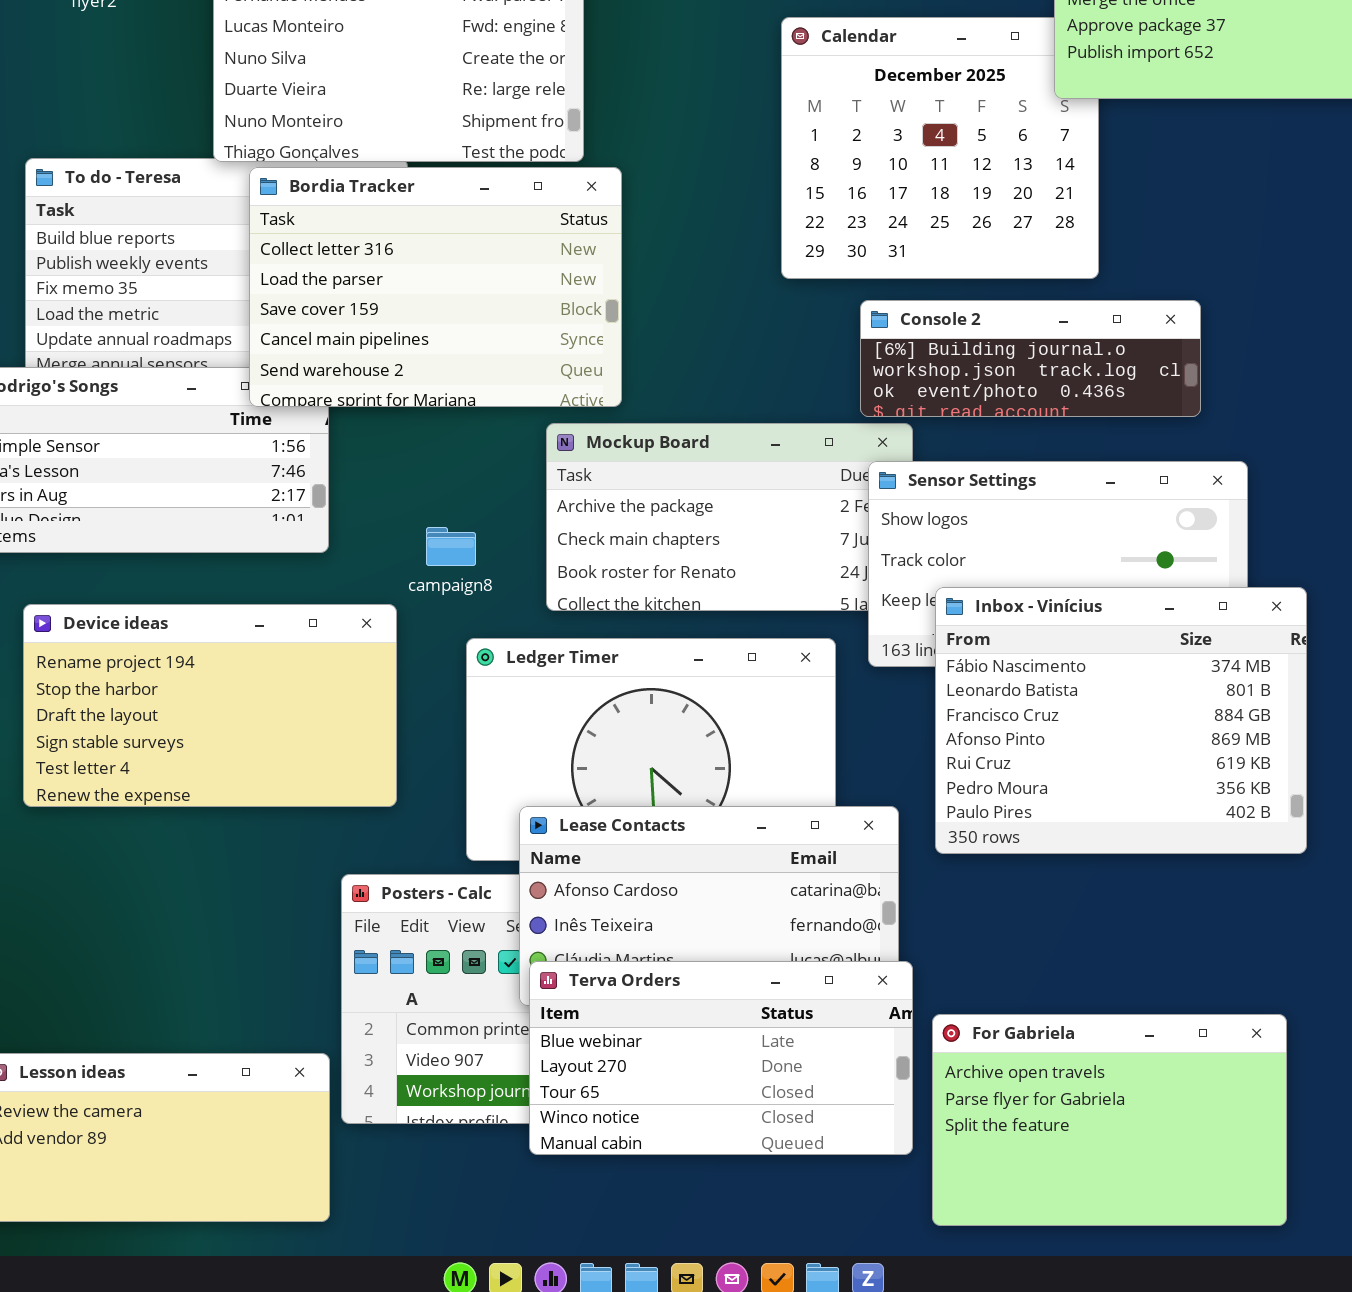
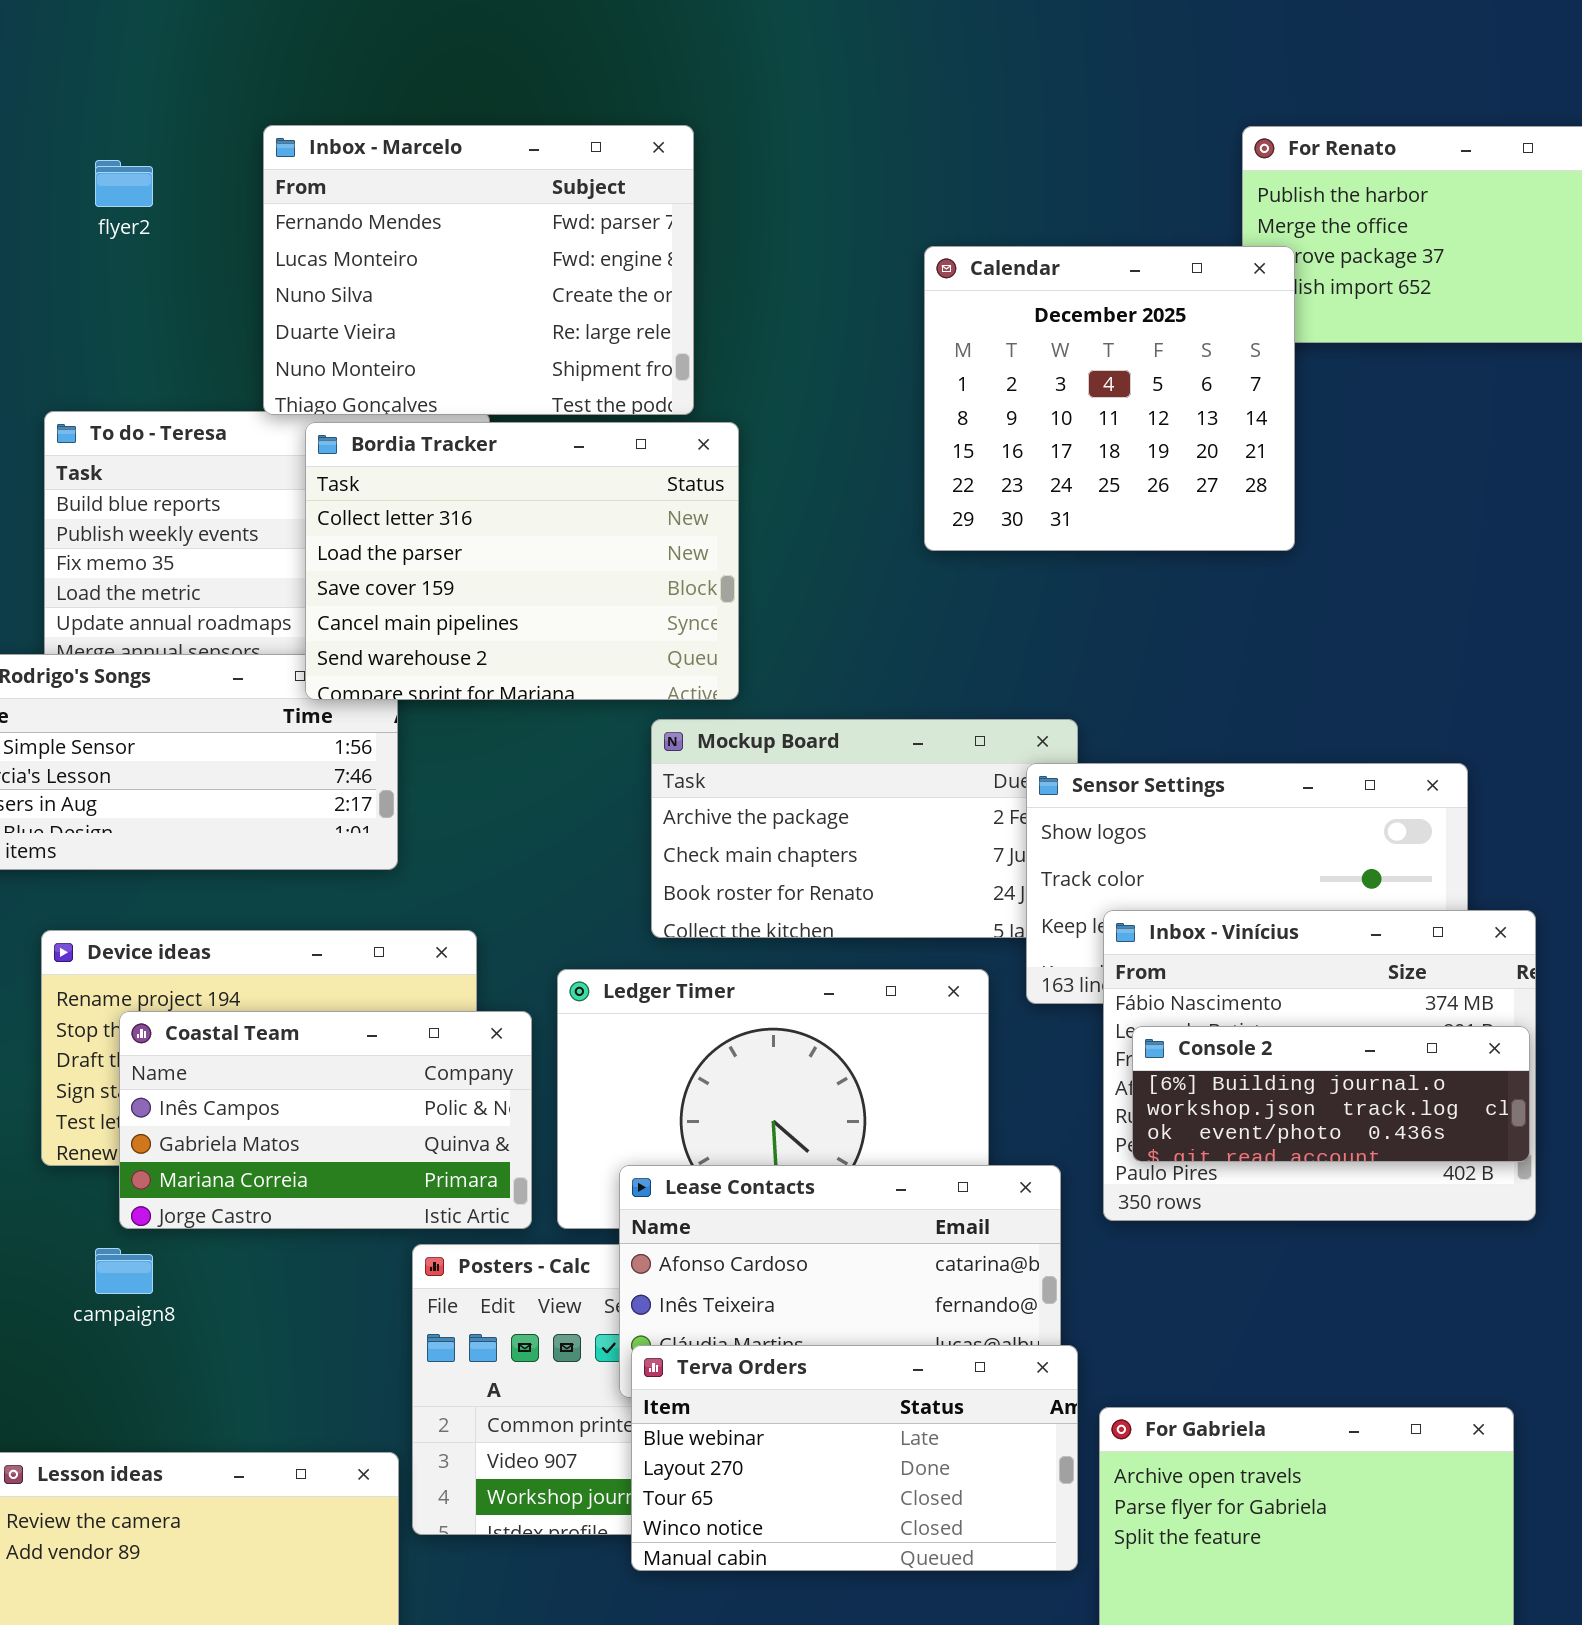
Calendar: [781,17,1099,279] -> [924,246,1295,551], raised
Console 2: [860,300,1201,417] -> [1132,1026,1530,1162], moved
campaign8: [426,527,476,566] -> [95,1248,153,1294], moved
Coastal Team: none -> [119,1011,532,1229], opened

